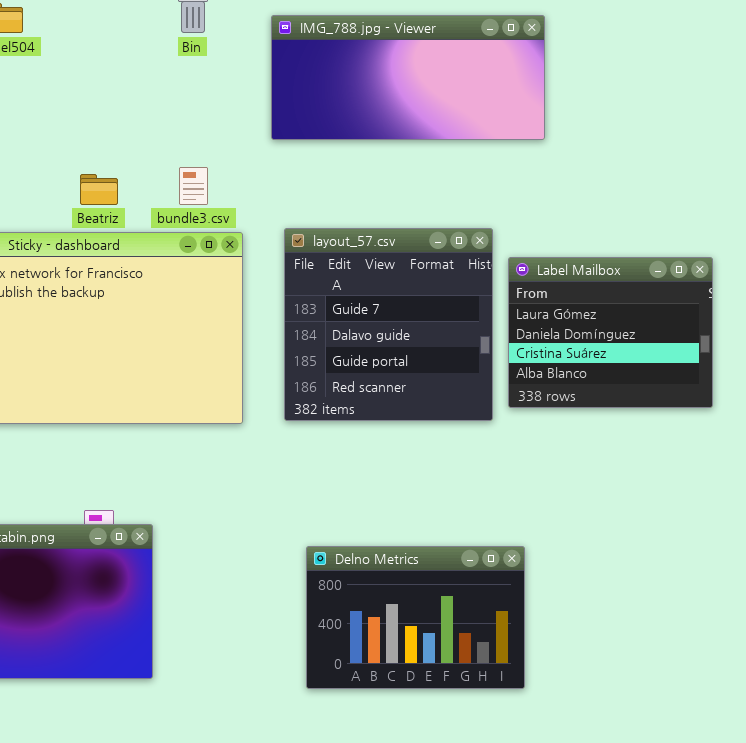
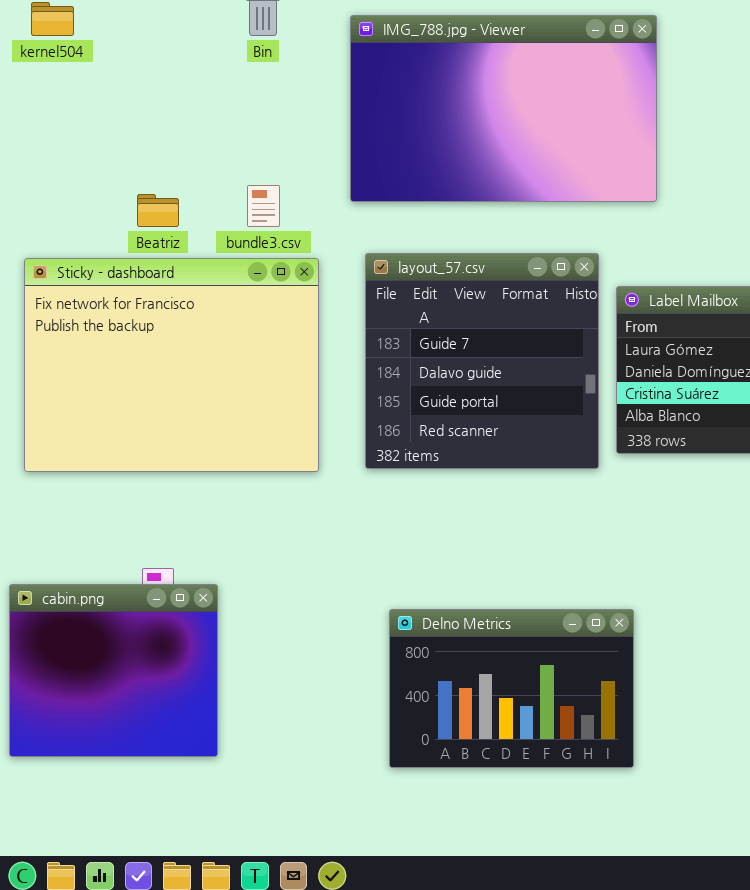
IMG_788.jpg - Viewer: [271,15,545,140] -> [350,15,657,202], resized

